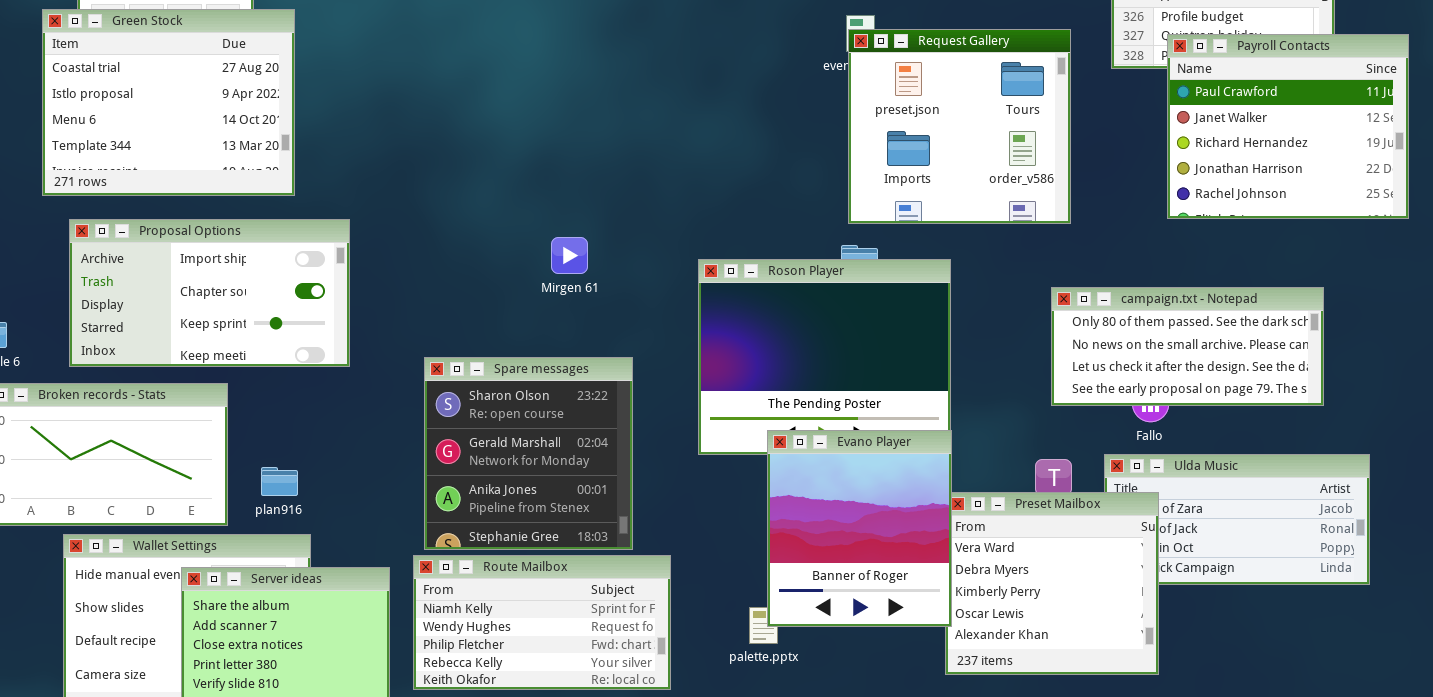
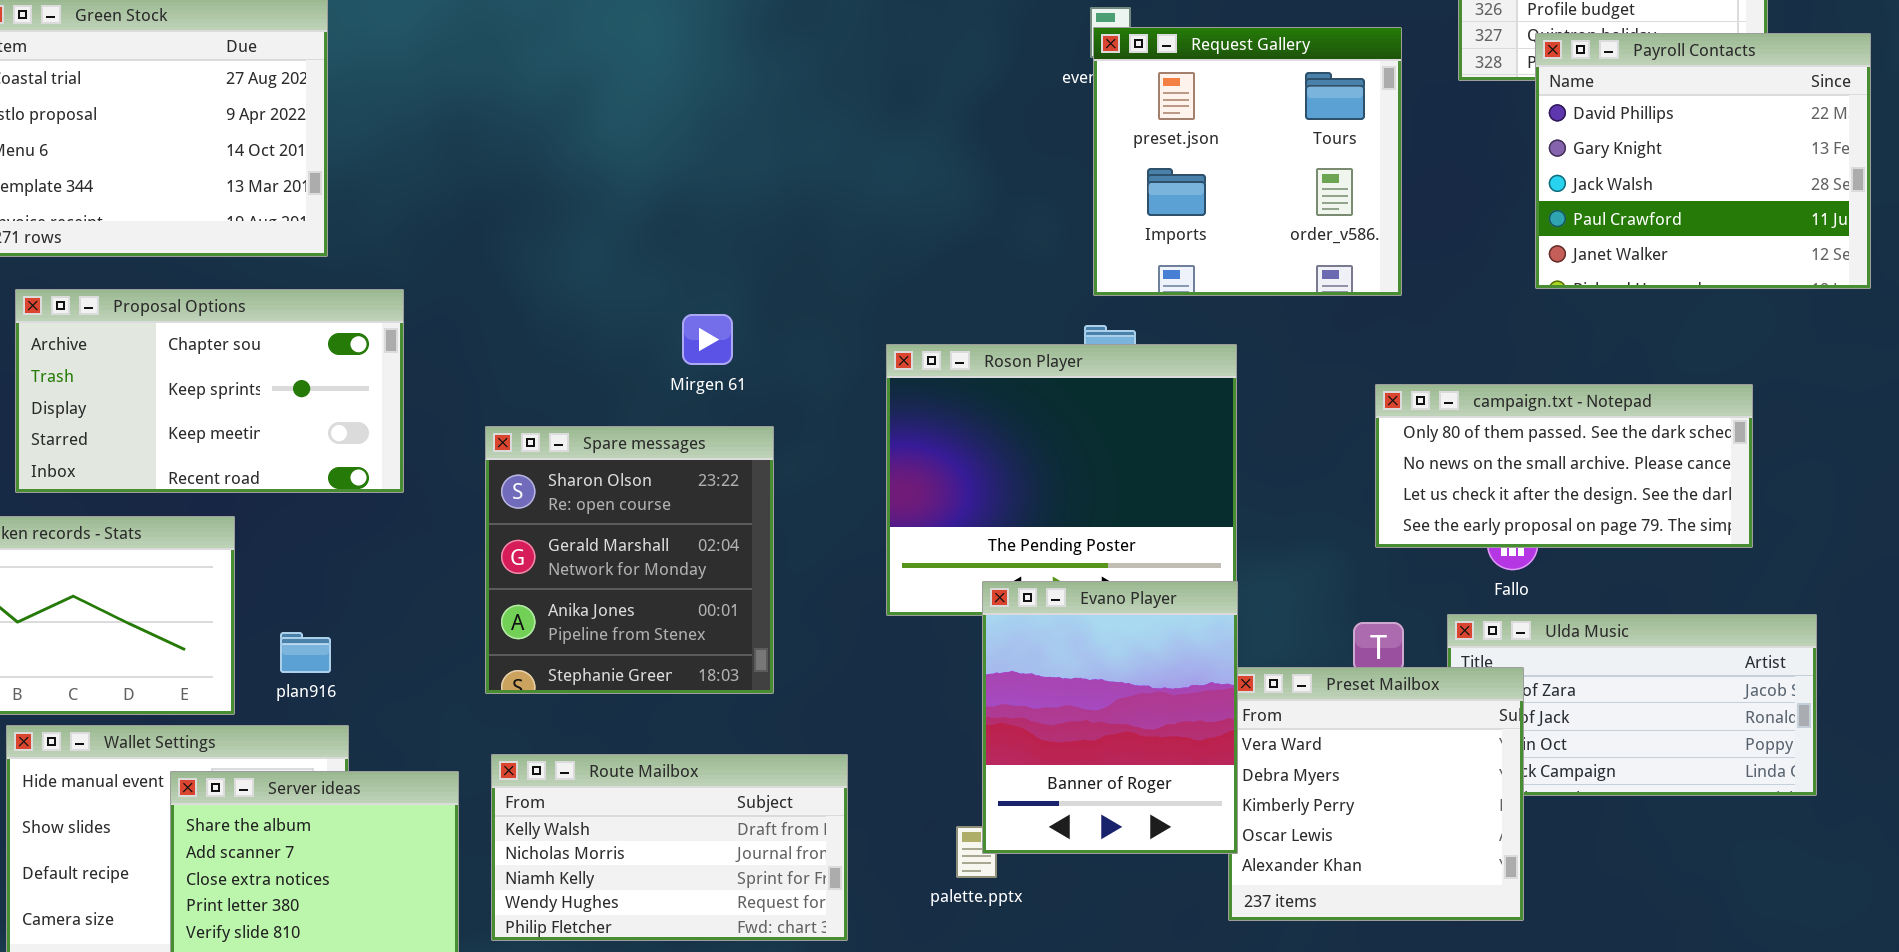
Payroll Contacts: [1167,34,1409,219] -> [1535,33,1871,289], scrolled up 3 rows
Proposal Options: [69,219,350,367] -> [15,289,404,493], scrolled down 1 row
Spare messages: [424,357,633,550] -> [485,426,774,694], moved
Route Mailbox: [413,555,671,690] -> [491,754,848,941], scrolled up 2 rows

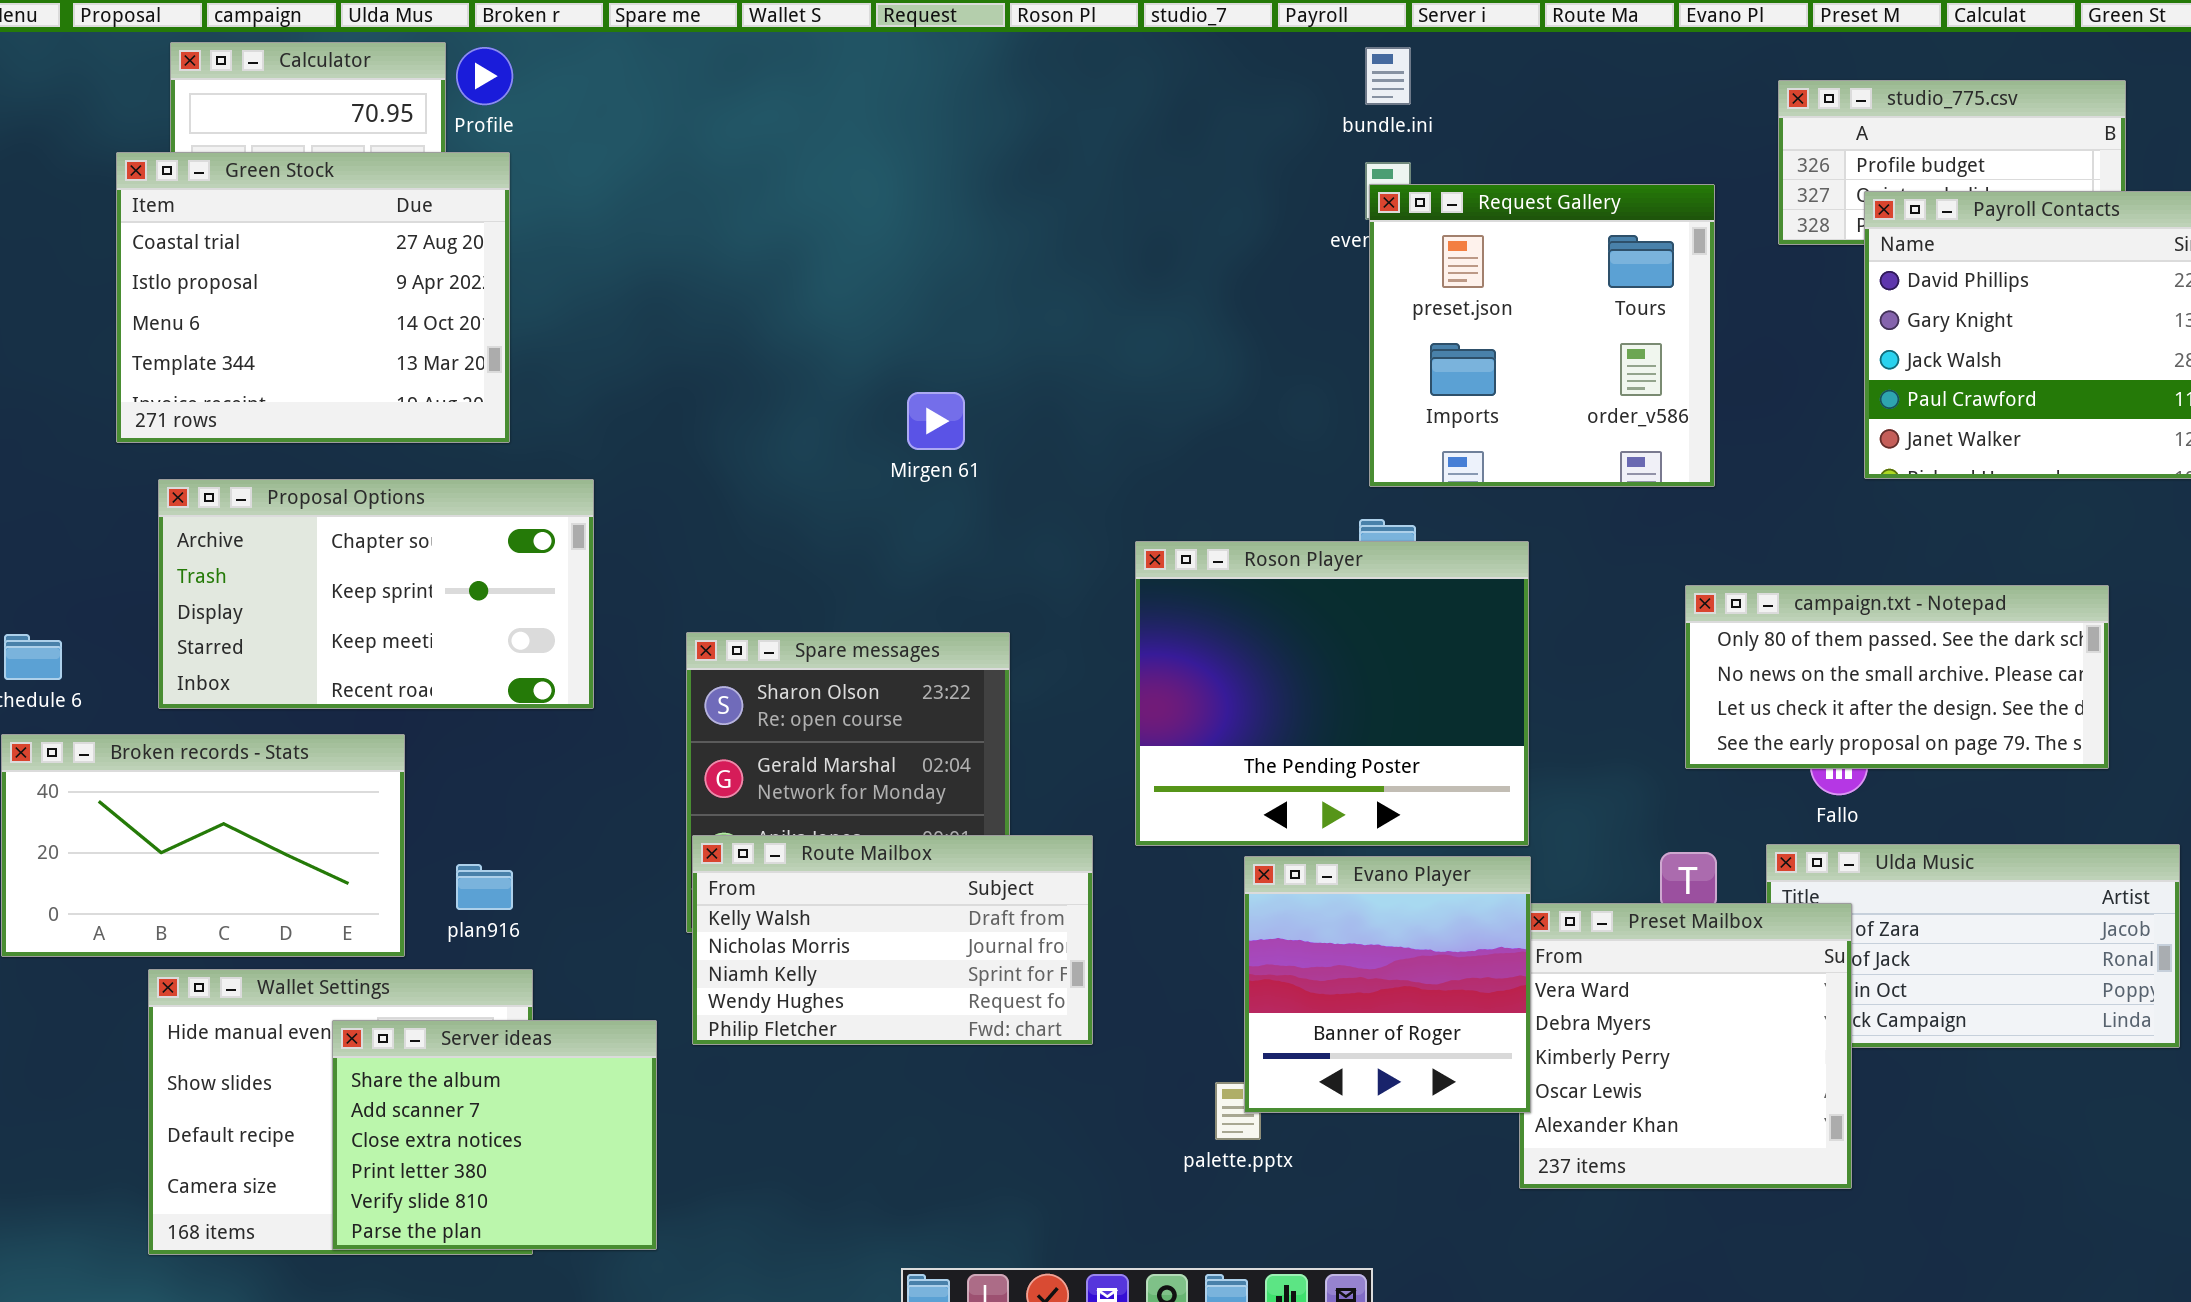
Mirgen 61: [682,314,733,365] -> [907,392,965,450], moved
Evano Player: [982,581,1238,854] -> [1244,856,1531,1113], resized
Route Mailbox: [491,754,848,941] -> [692,835,1093,1045], moved

